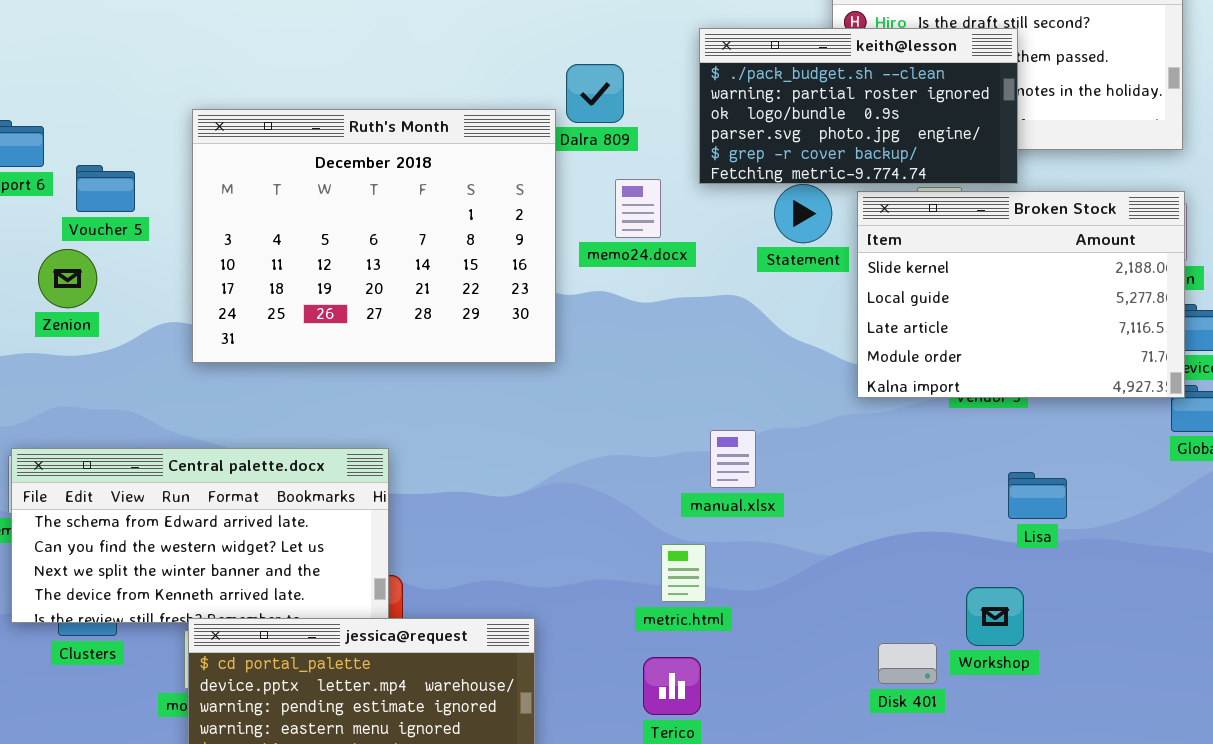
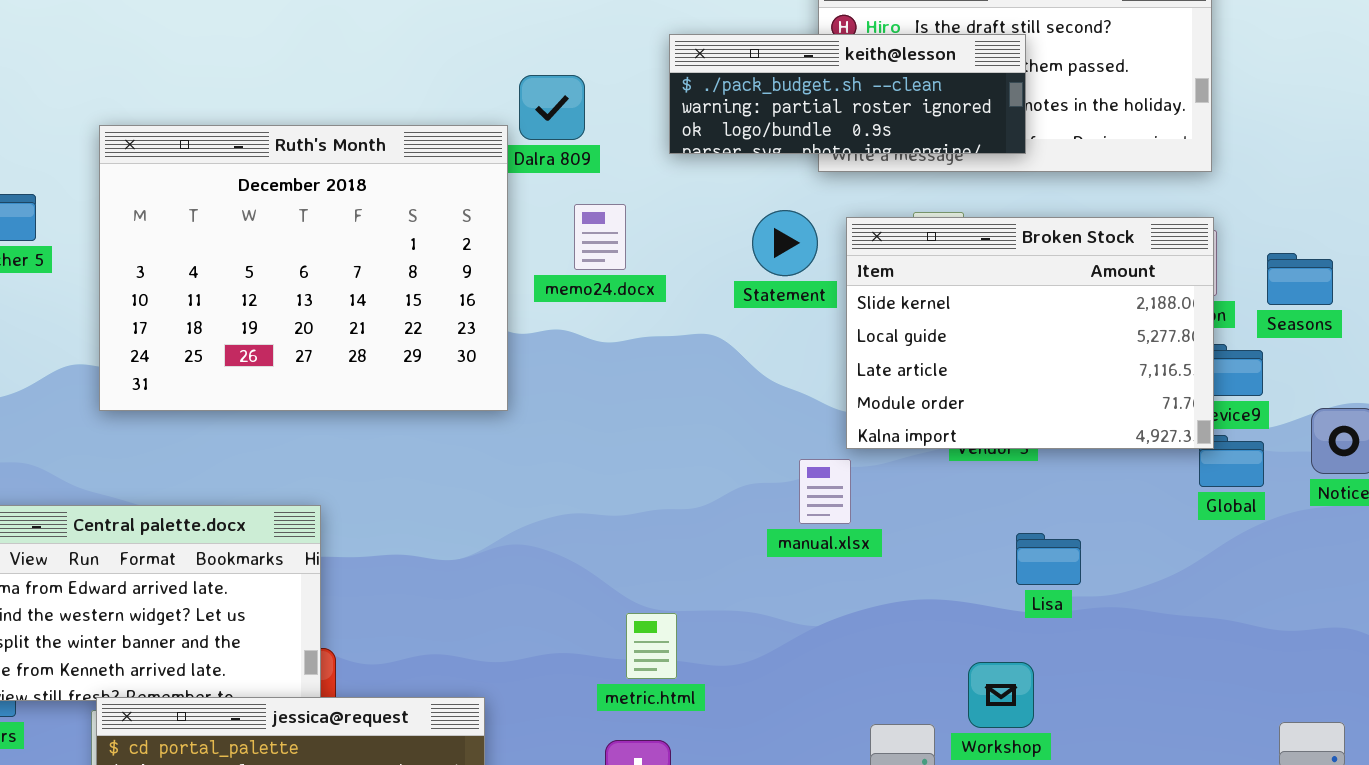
keith@lesson: [699,28,1018,184] -> [669,34,1026,154], resized
manual.xlsx: [710,430,756,488] -> [799,459,851,524], moved

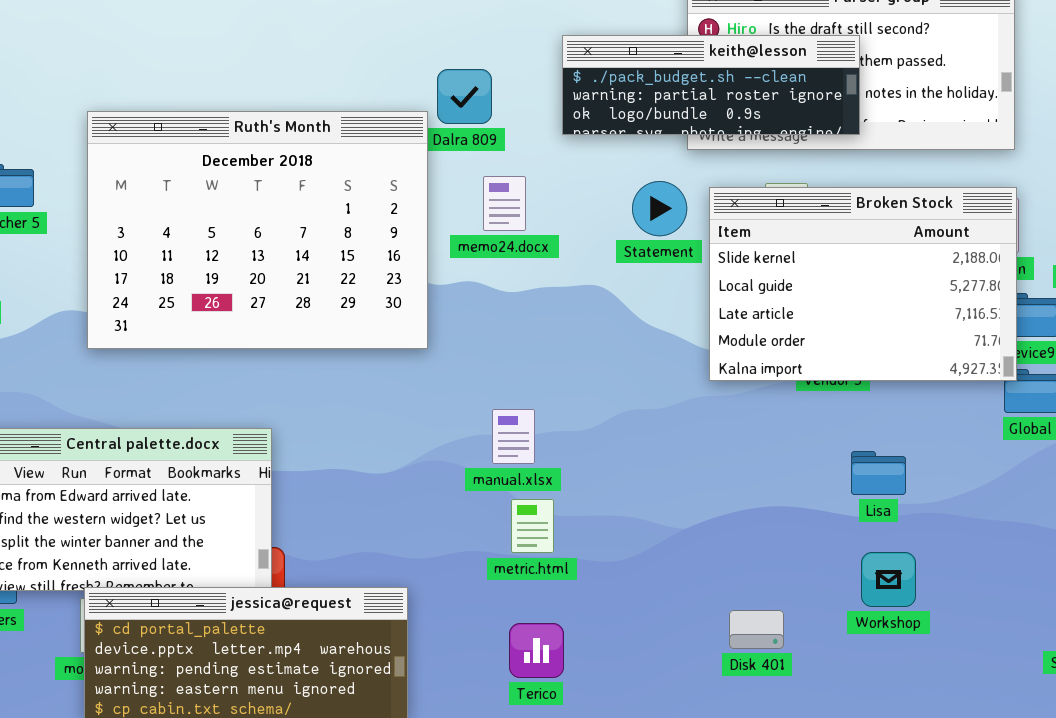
manual.xlsx: [799,459,851,524] -> [492,409,535,464], moved
metric.html: [626,613,677,679] -> [511,499,554,553], moved
Workshop: [968,662,1034,728] -> [861,552,916,607], moved

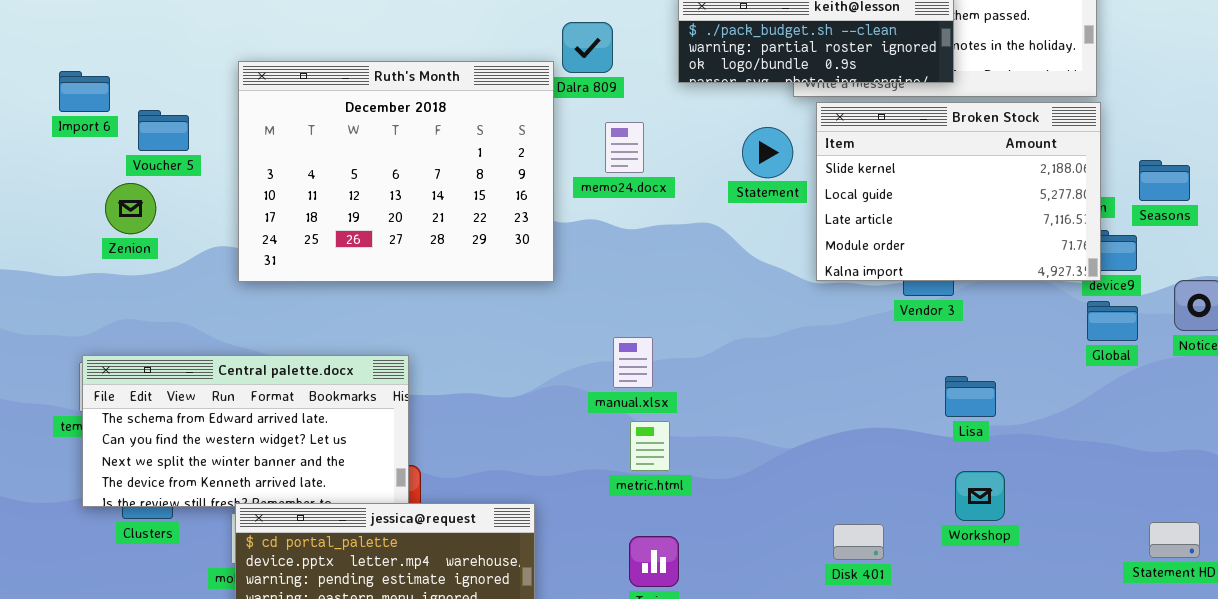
Broken Stock: [709,187,1017,381] -> [816,102,1101,281], moved

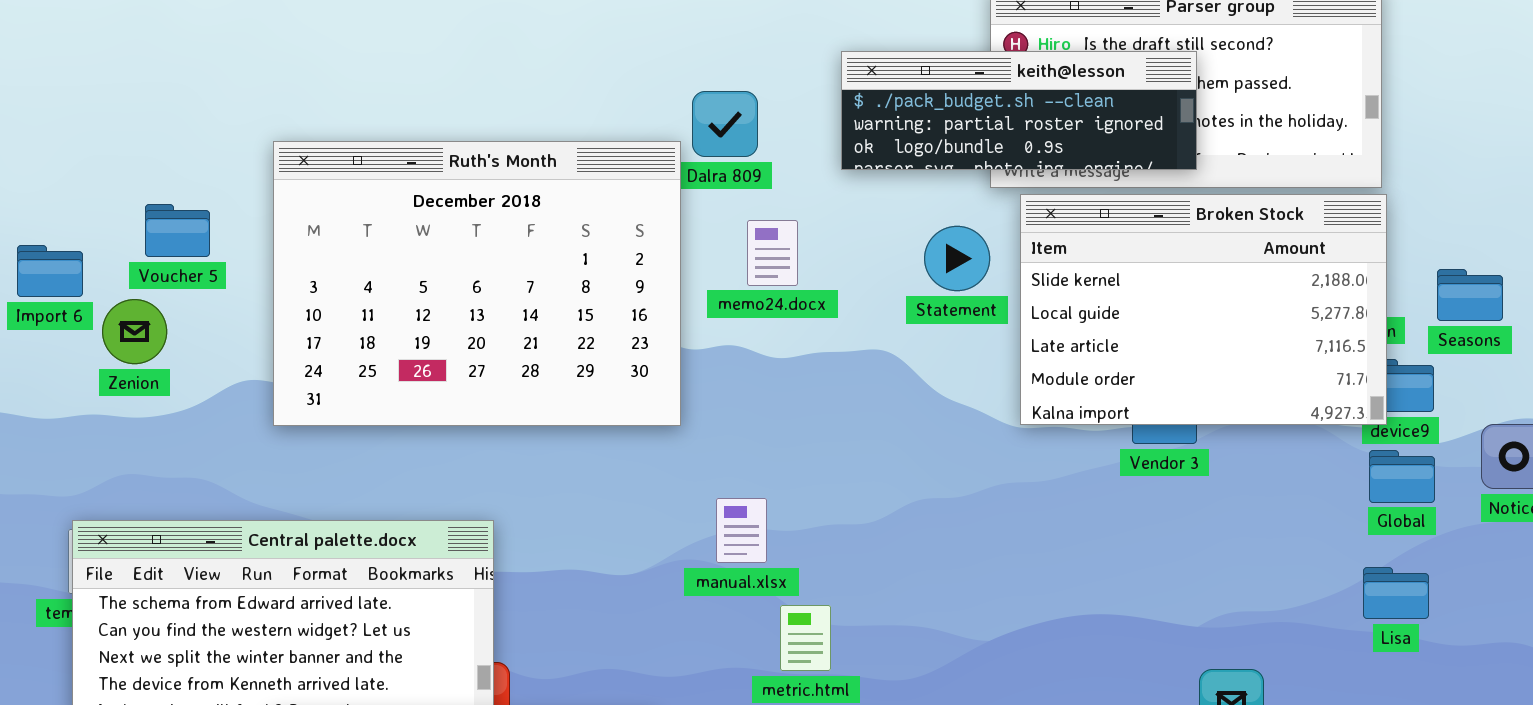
Import 6: [59,71,110,112] -> [17,245,83,297], moved
manual.xlsx: [613,337,653,388] -> [716,498,767,563], moved
Lisa: [945,376,996,417] -> [1363,567,1429,619], moved

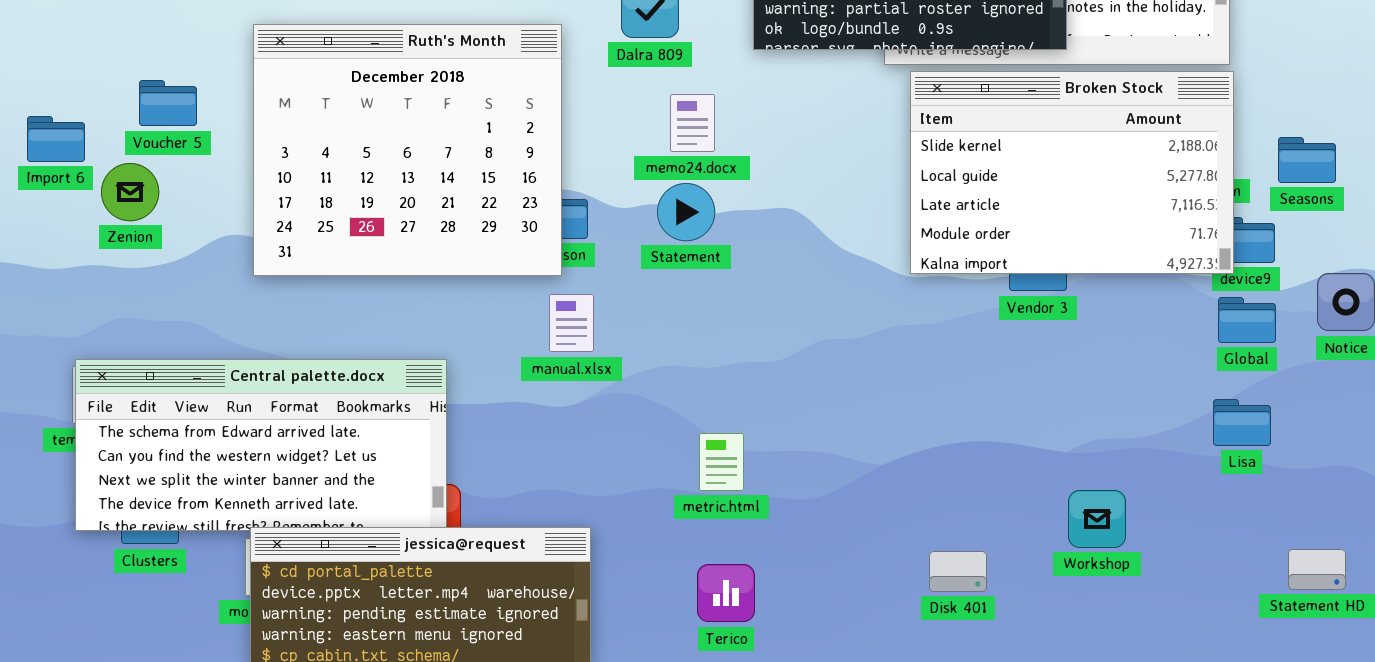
Ruth's Month: [273,141,681,426] -> [253,24,562,276], resized
Statement: [924,226,990,291] -> [657,183,715,241], moved
manual.xlsx: [716,498,767,563] -> [549,294,594,352], moved

